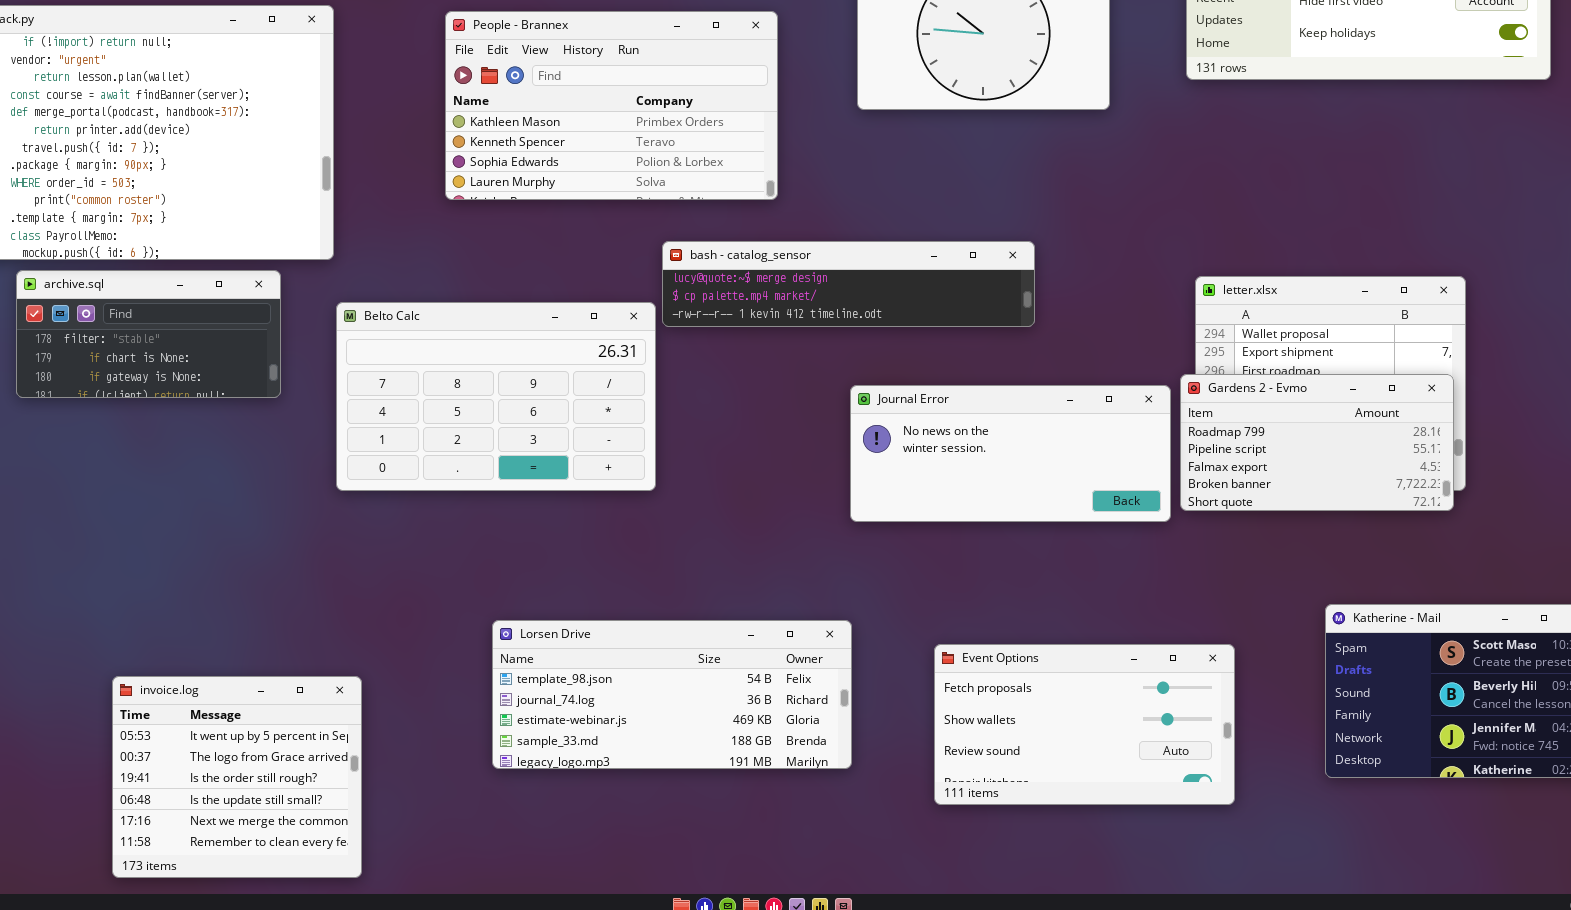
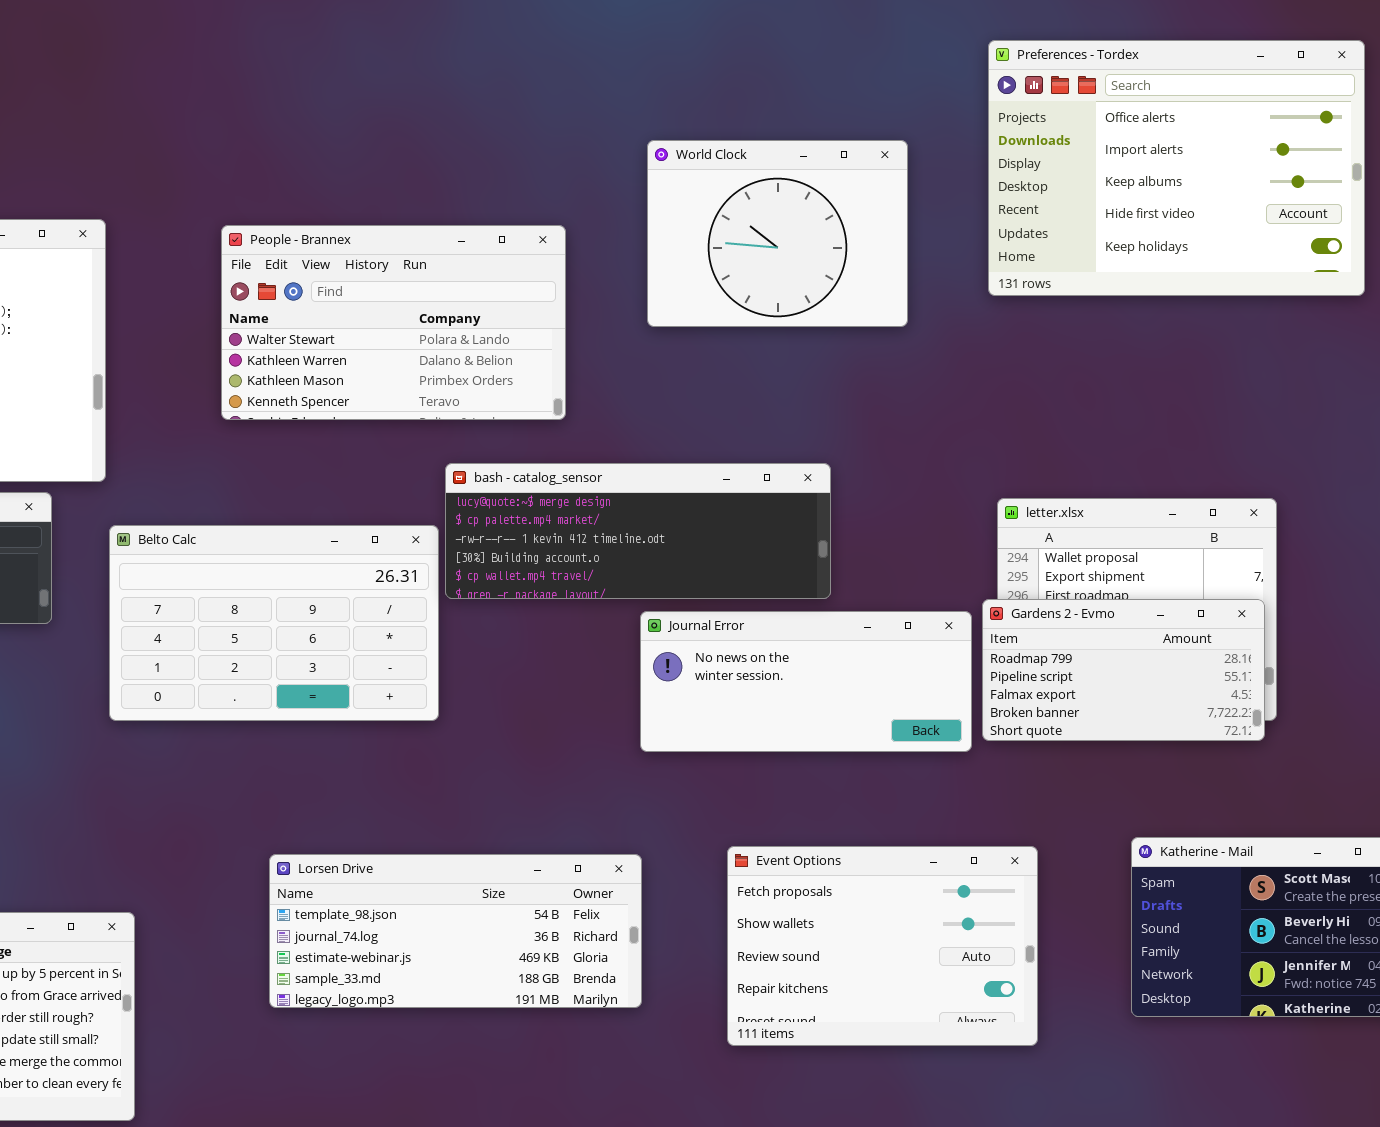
People - Brannex: [445,11,778,200] -> [221,225,566,420], scrolled up 2 rows
bash - catalog_sensor: [662,241,1035,327] -> [445,463,831,599], resized
Event Options: [934,644,1235,805] -> [727,846,1038,1046], resized

